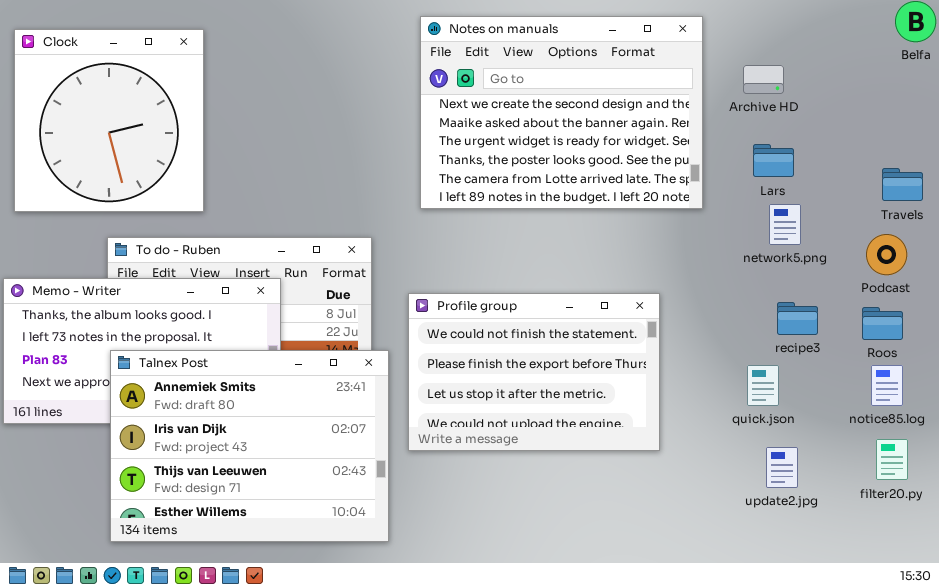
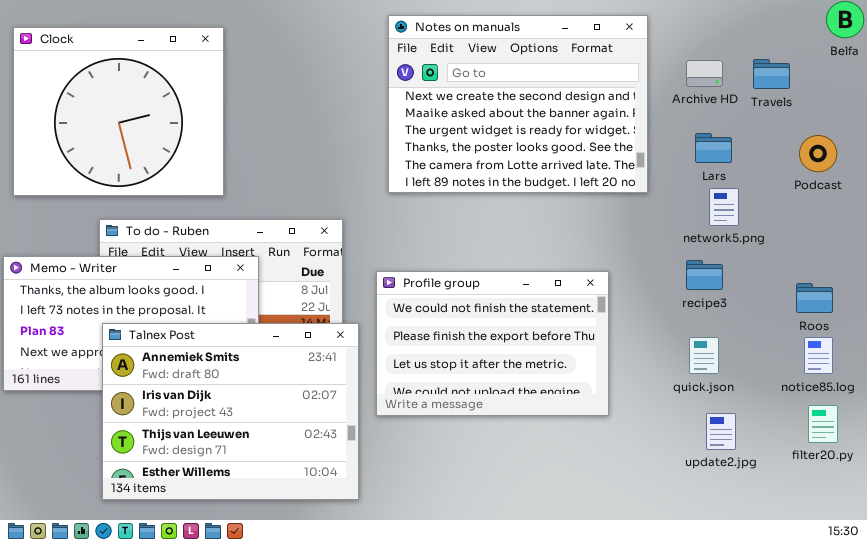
Clock: [14,29,204,212] -> [13,27,224,196], resized
Travels: [882,168,923,201] -> [753,59,790,89], moved
Podcast: [866,234,907,275] -> [799,135,837,172], moved
recipe3: [777,302,818,335] -> [686,260,723,290], moved

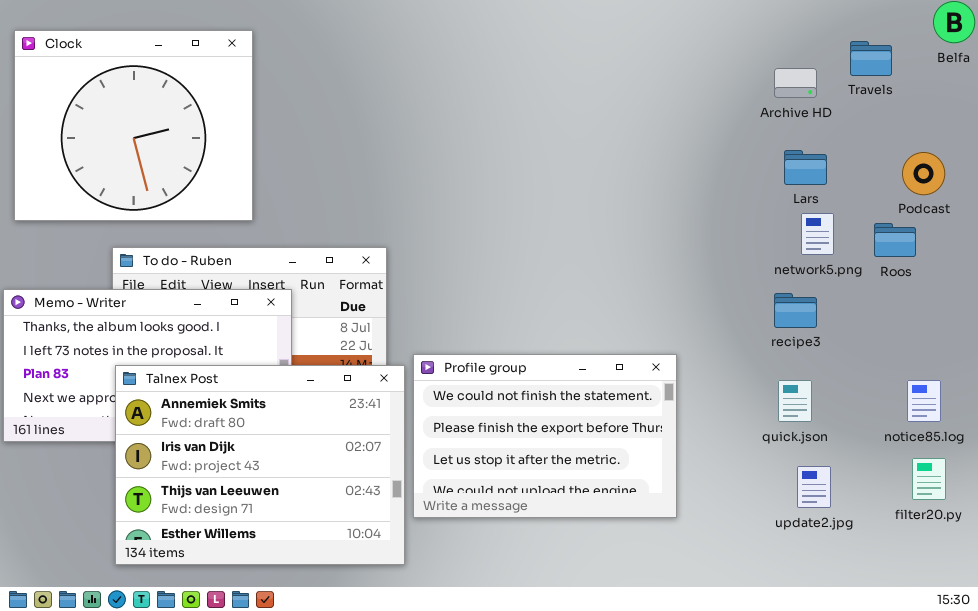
Notes on manuals: [388,15,648,193] -> none, closed
Travels: [753,59,790,89] -> [850,41,892,76], moved
Profile group: [376,271,609,416] -> [413,354,677,518], moved
Roos: [796,283,833,313] -> [874,223,916,257], moved

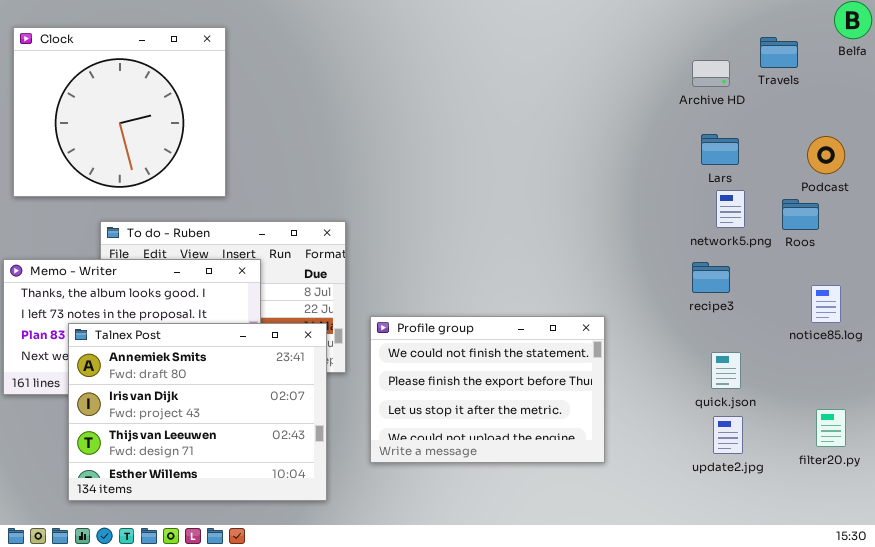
Talnex Post: [115,365,405,565] -> [68,323,327,501], moved
quick.json: [778,380,812,422] -> [711,352,741,389], moved
notice85.log: [907,380,941,422] -> [811,285,841,323], moved

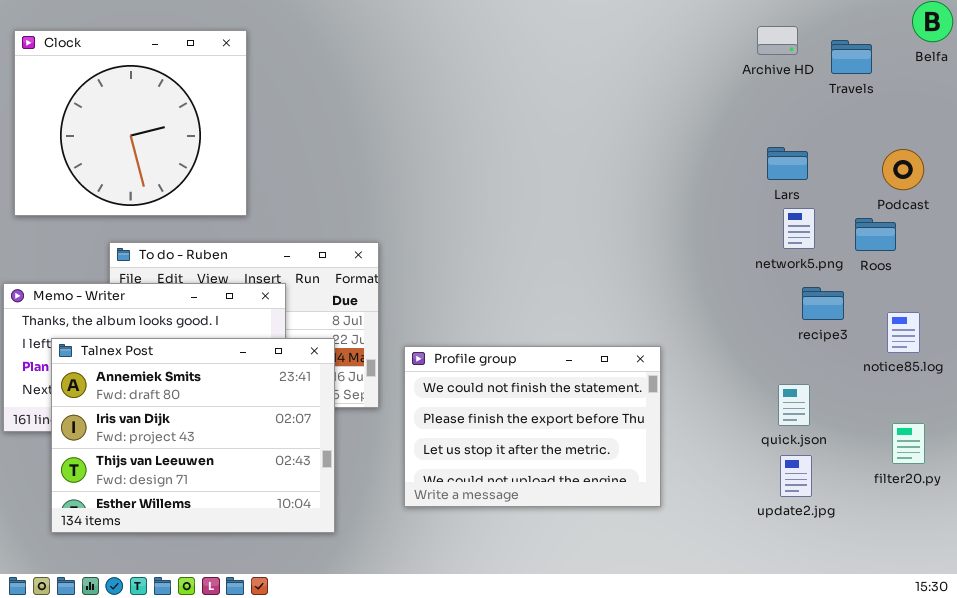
Archive HD: [692,60,730,87] -> [757,26,798,55], moved
recipe3: [692,262,730,293] -> [802,287,844,320], moved
Talnex Post: [68,323,327,501] -> [51,338,335,533], moved
filter20.py: [816,409,846,447] -> [892,423,925,464], moved

